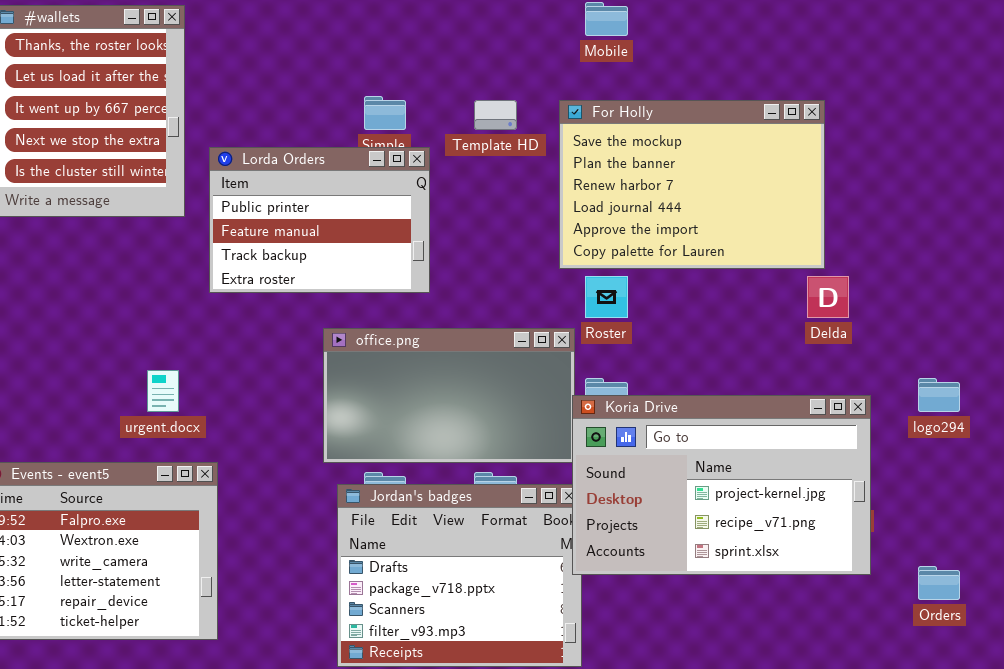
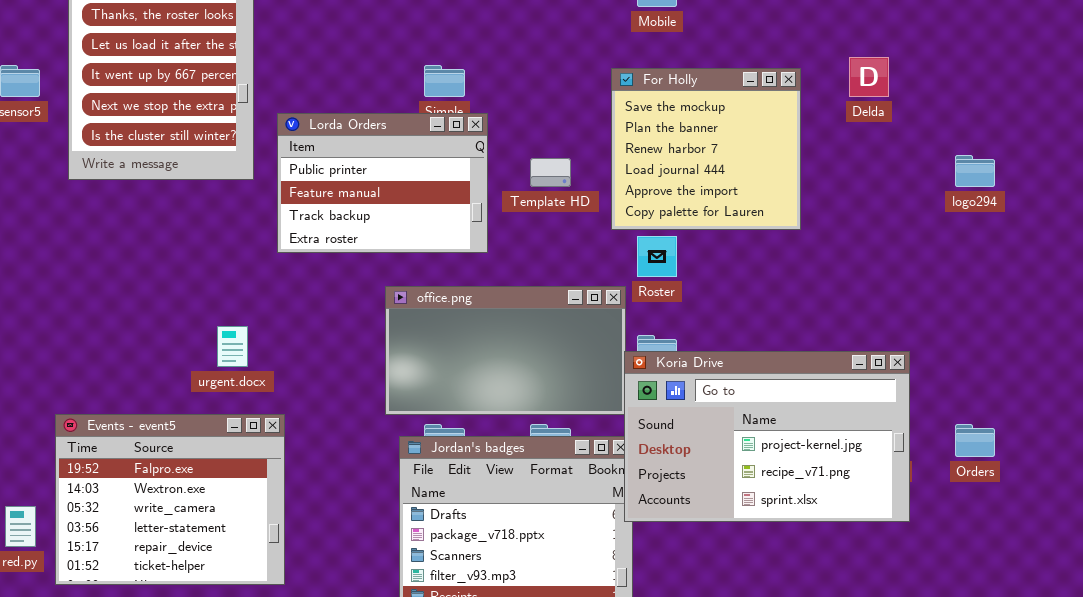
Template HD: [474,100,517,130] -> [530,158,571,187], moved
For Holly: [559,100,825,269] -> [611,68,801,230], resized
Delda: [807,276,849,318] -> [849,57,889,97], moved
logo294: [918,378,960,412] -> [955,155,995,187], moved
Orders: [918,566,960,600] -> [955,424,995,457], moved

